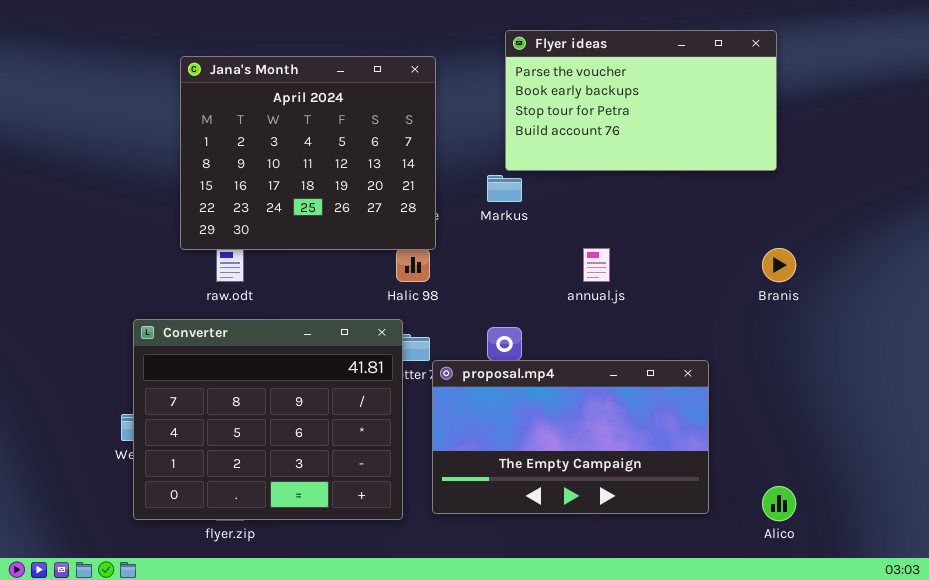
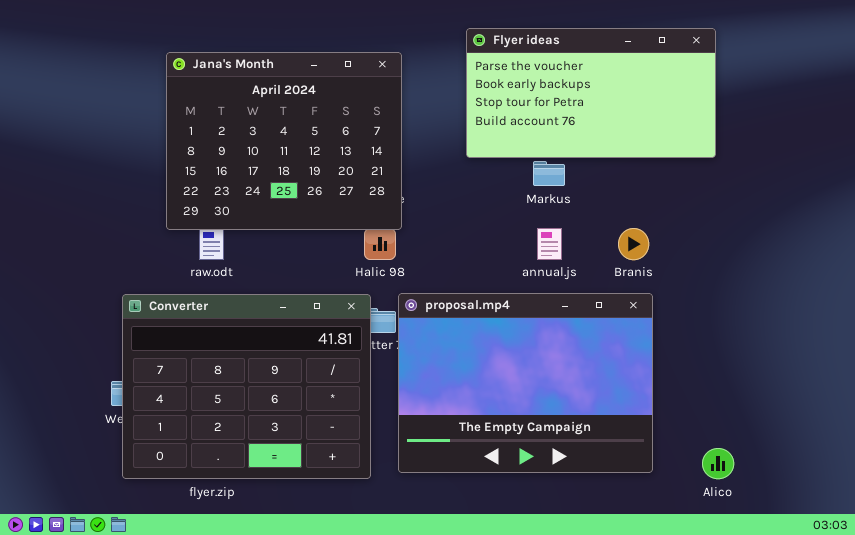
Markus: [487,175,522,202] -> [533,161,565,186], moved
Branis: [762,248,796,282] -> [618,228,649,260], moved
proposal.mp4: [432,360,709,514] -> [398,293,653,473], resized

